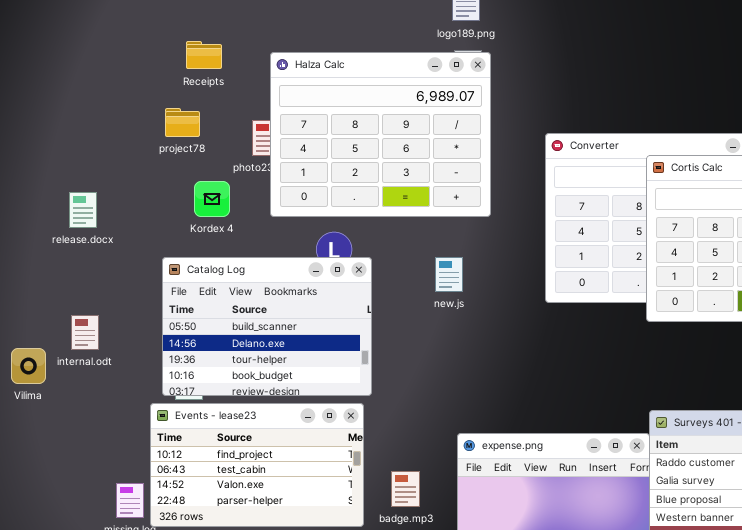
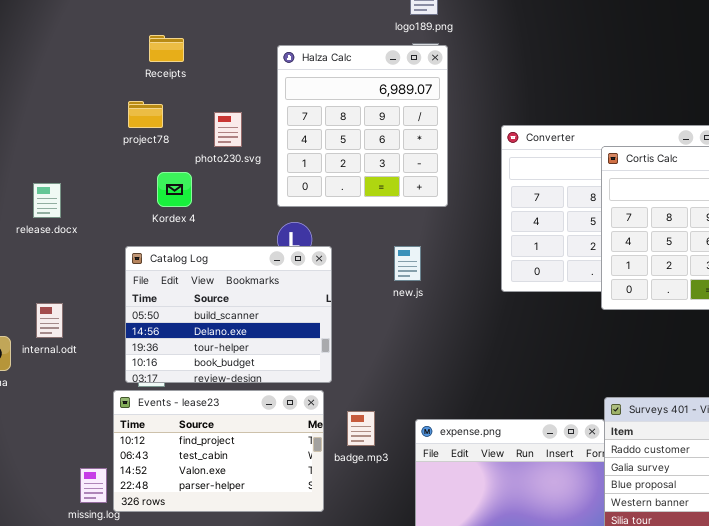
Halza Calc: [270,52,491,217] -> [277,45,448,207], resized
badge.mp3: [391,471,420,507] -> [347,411,375,446], moved

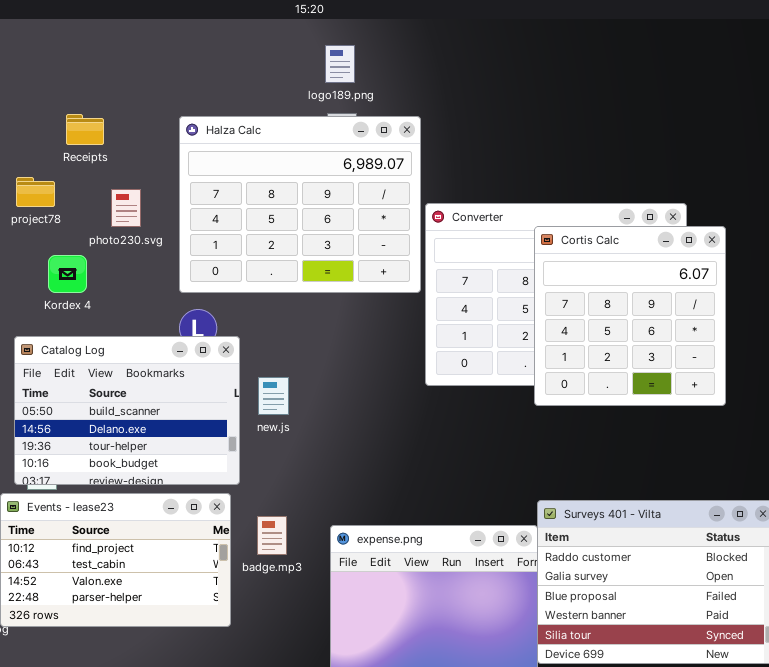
Receipts: [149,35,184,62] -> [66,114,104,145], moved
Halza Calc: [277,45,448,207] -> [179,116,421,293], resized
new.js: [394,246,421,281] -> [258,377,289,415], moved

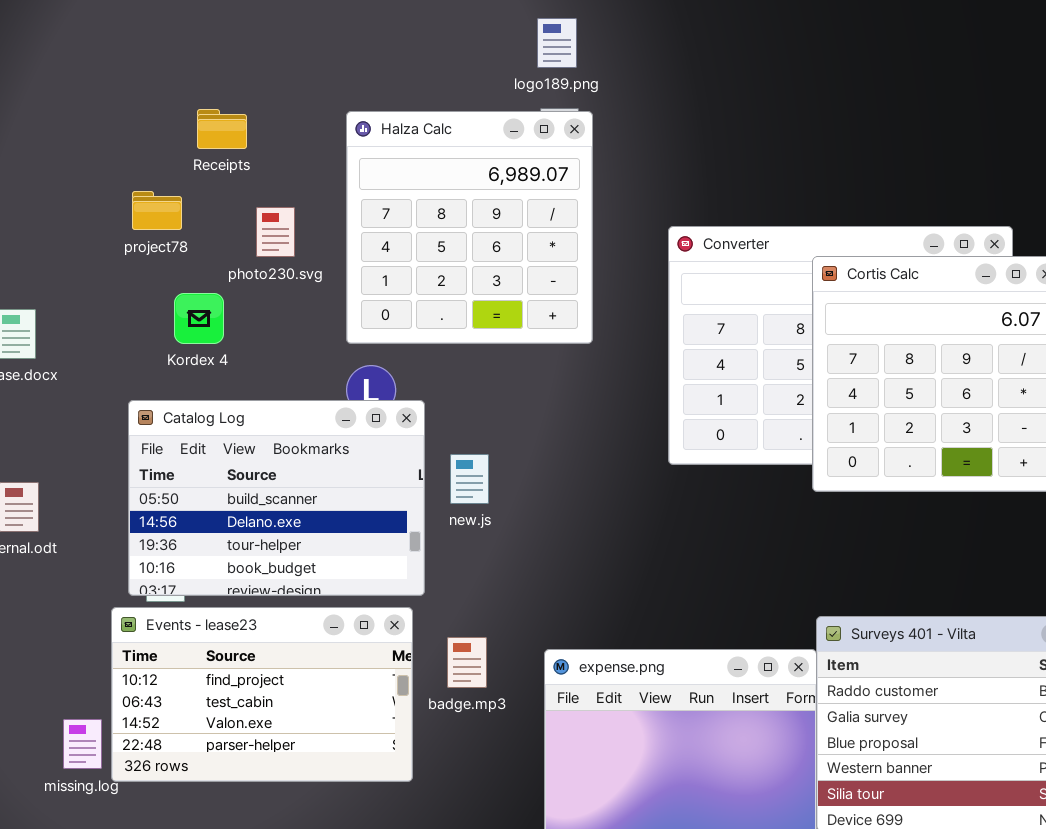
Halza Calc: [179,116,421,293] -> [346,111,593,344], resized

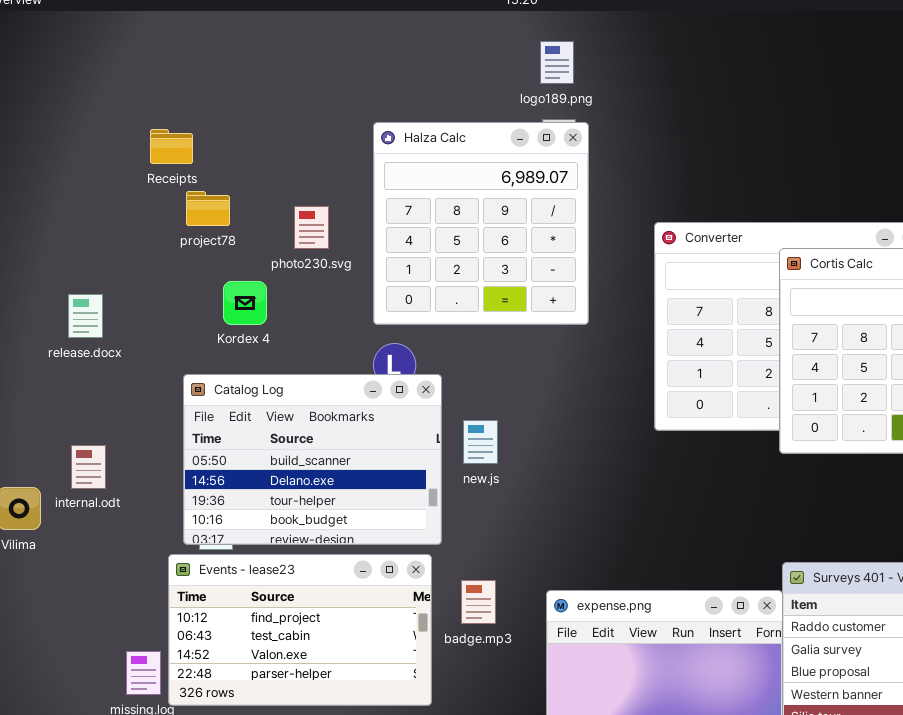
Receipts: [197,109,247,149] -> [150,129,193,164], moved

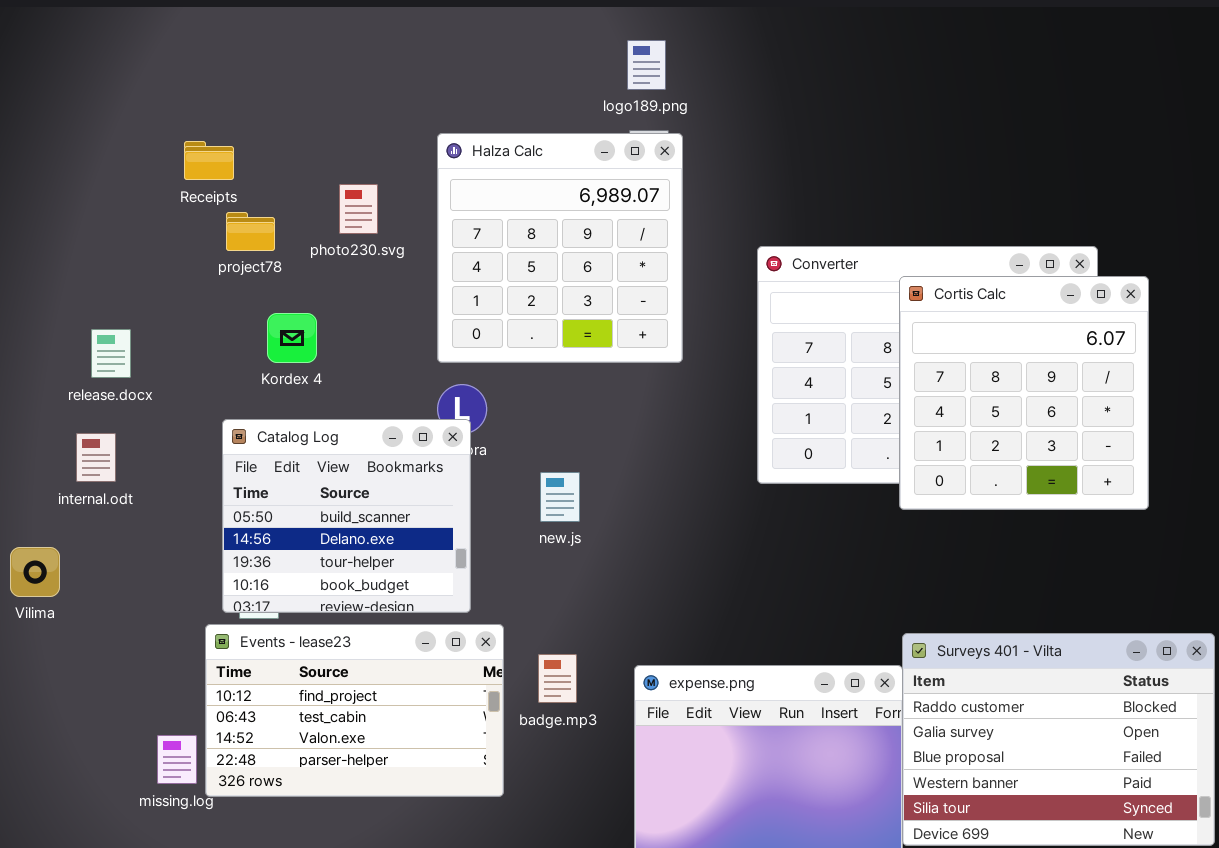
photo230.svg: [294,206,329,249] -> [339,184,378,234], moved
Catalog Log: [183,374,442,545] -> [222,419,471,613], resized
internal.odt: [71,445,106,489] -> [76,433,116,482], moved

